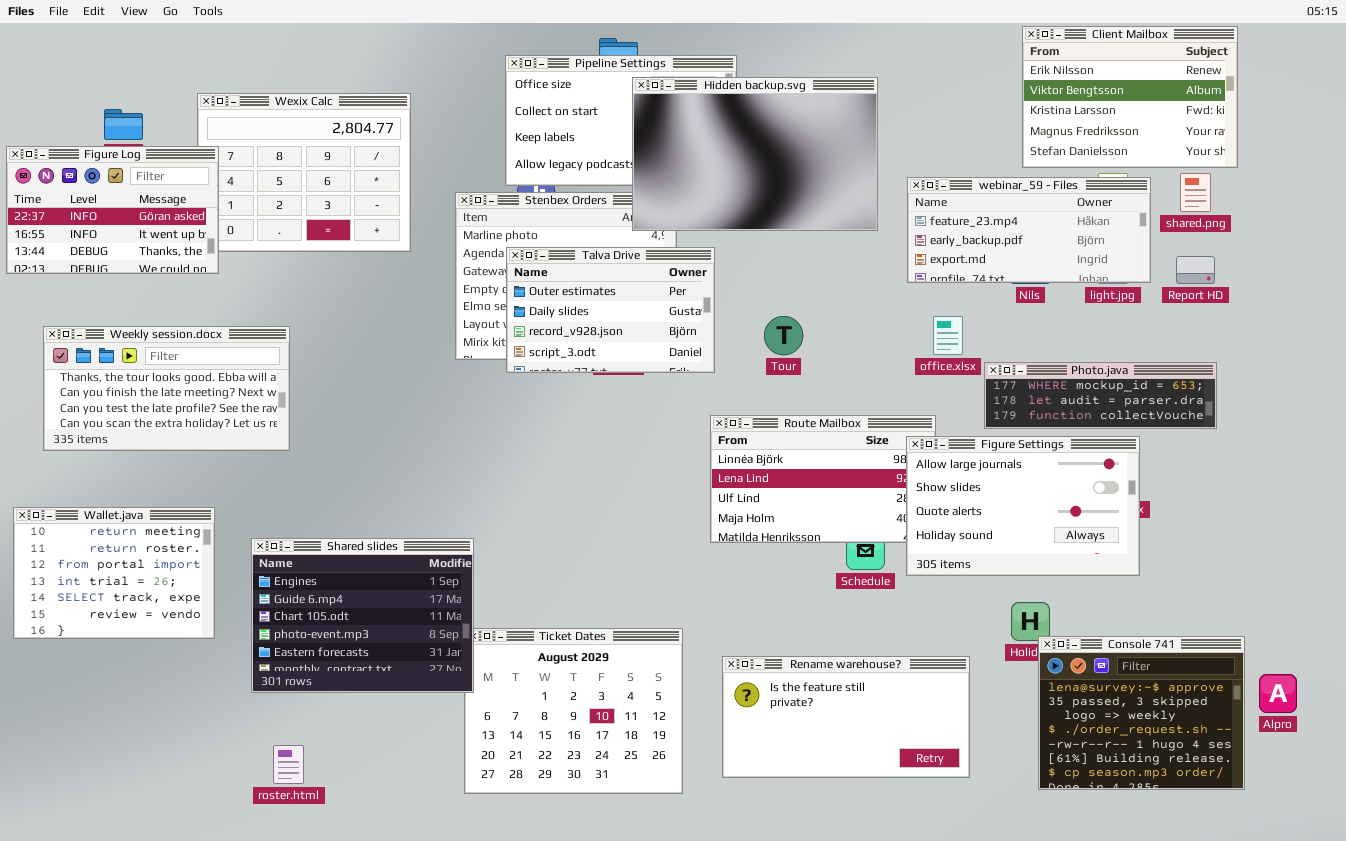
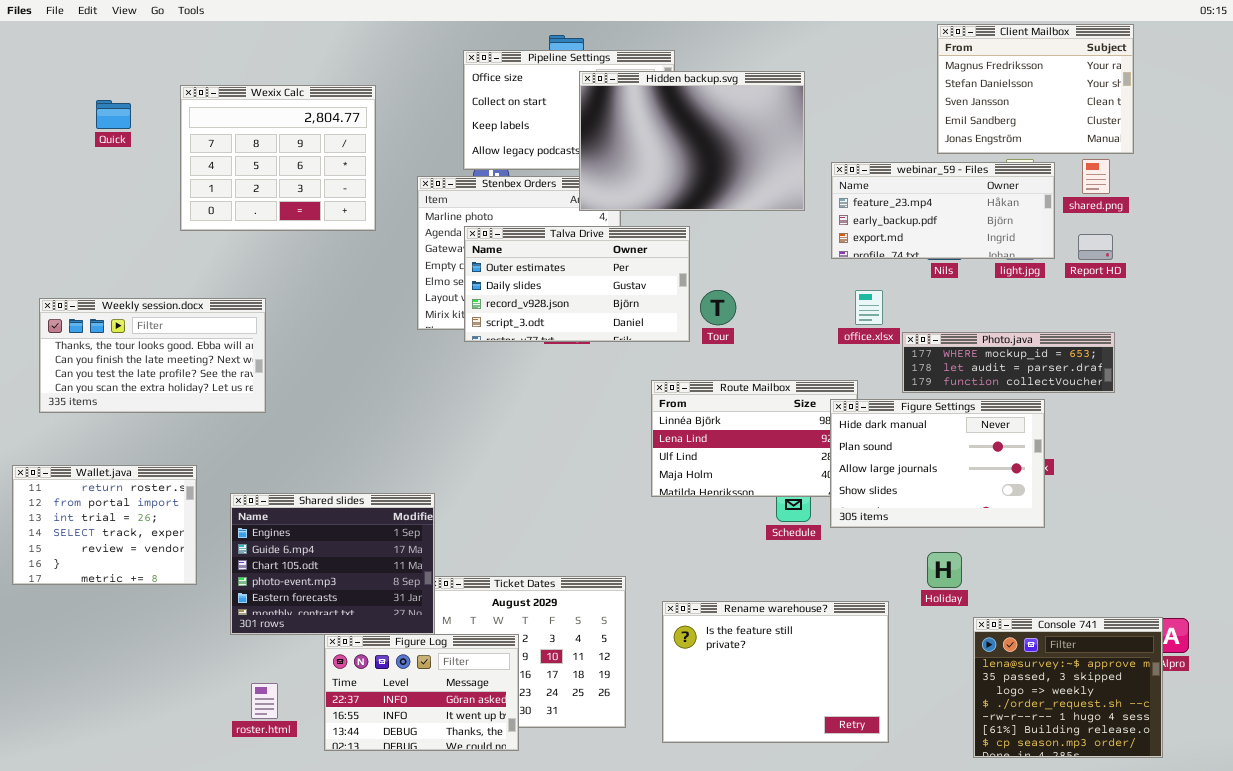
Client Mailbox: [1022,26,1238,168] -> [937,24,1134,154], scrolled down 3 rows
Figure Log: [6,146,219,274] -> [324,634,519,751], moved
Talva Drive: [506,247,715,373] -> [464,226,690,342], resized
Figure Settings: [906,436,1140,576] -> [830,399,1045,528], scrolled up 2 rows
Wallet.java: [13,507,215,639] -> [12,465,197,585], scrolled down 1 row
Console 741: [1038,636,1245,790] -> [973,617,1163,758], moved
Rename warehouse?: [722,656,970,778] -> [662,601,889,743], resized

